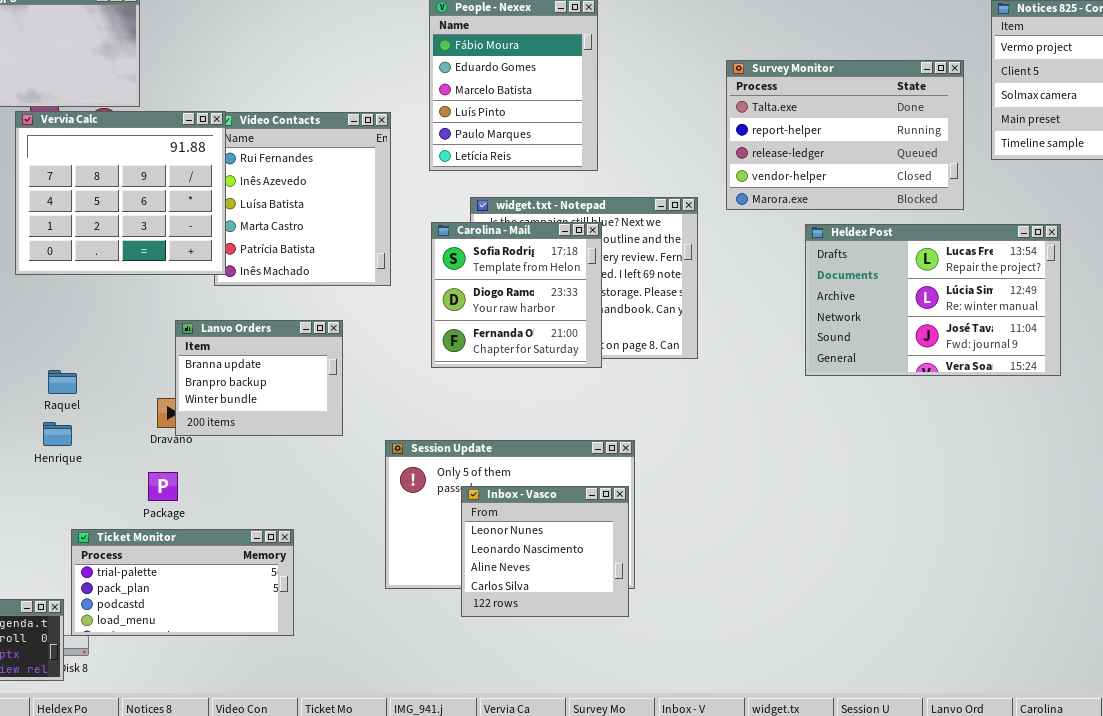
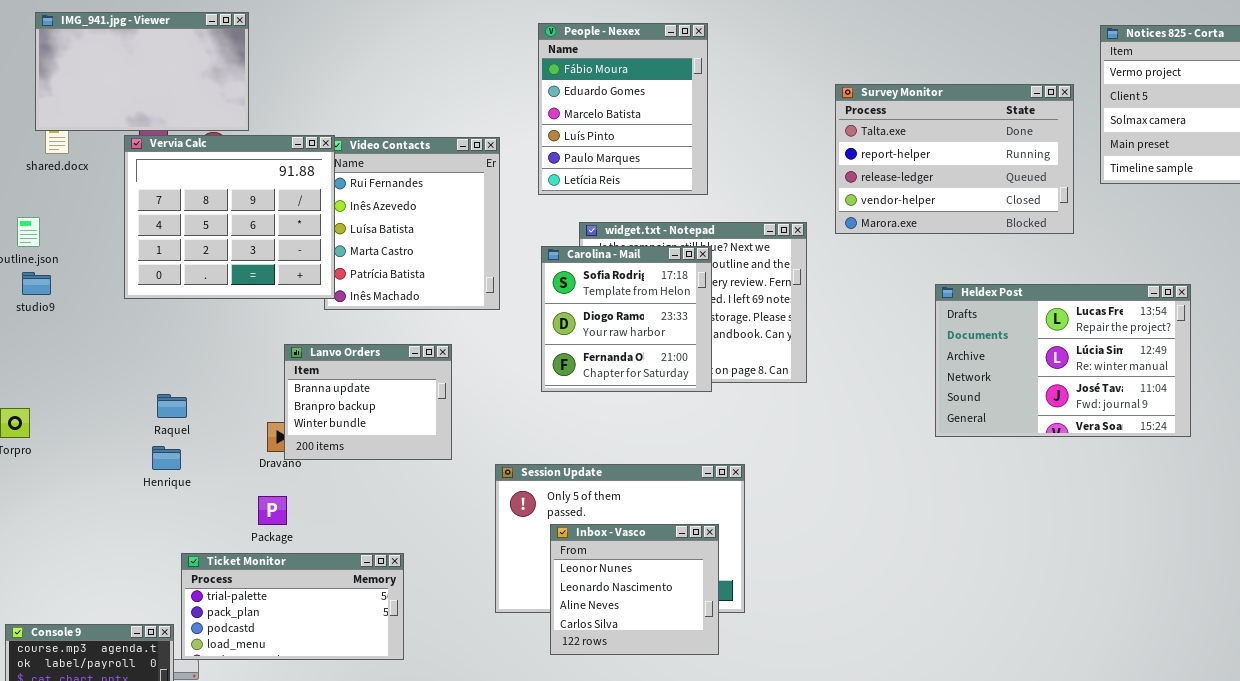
Heldex Post: [805,224,1061,376] -> [935,284,1191,437], moved
Inbox - Vasco: [461,486,629,617] -> [550,524,719,655], moved

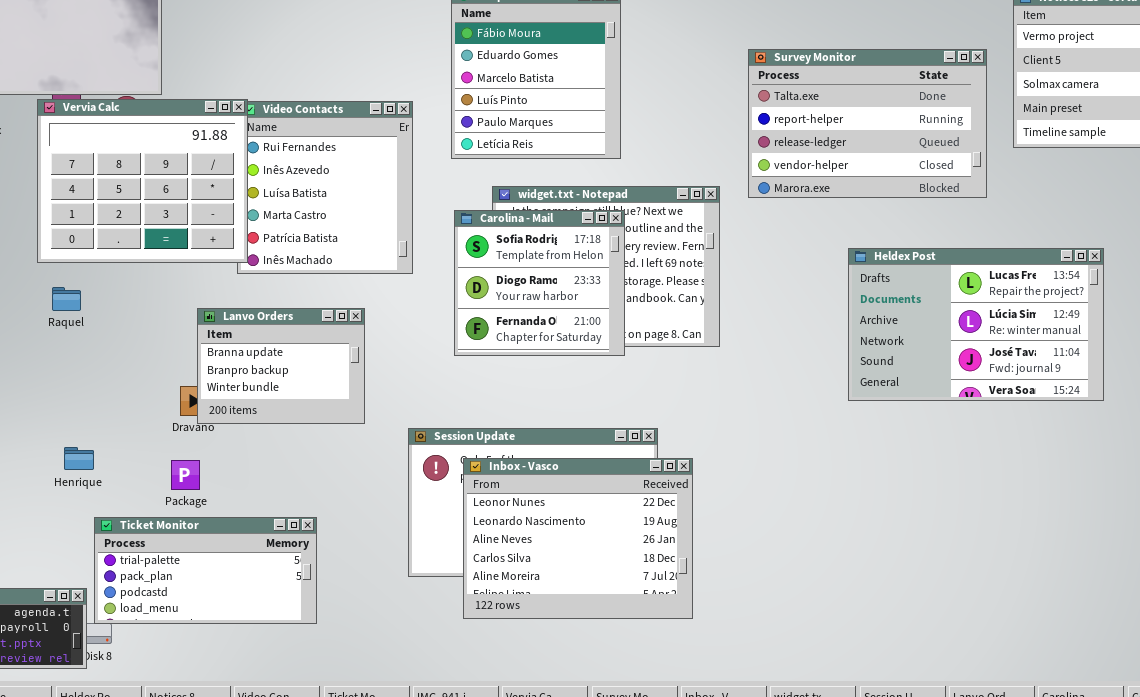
Raquel: [157,394,187,418] -> [52,287,81,311], moved
Henrique: [152,446,181,470] -> [64,447,94,470], moved
Inbox - Vasco: [550,524,719,655] -> [463,458,693,619], resized

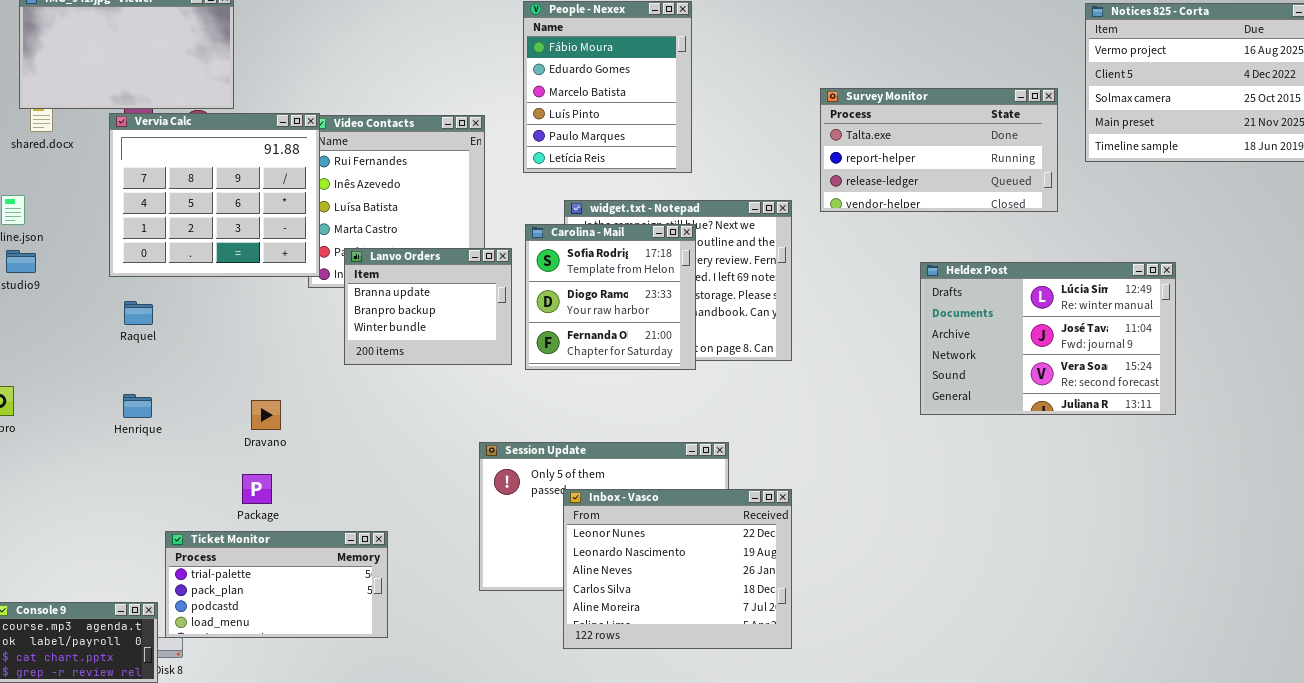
Survey Monitor: [748,49,987,198] -> [820,88,1058,212], resized
Heldex Post: [848,248,1104,401] -> [920,262,1176,415], scrolled down 1 row
Lanvo Orders: [197,308,365,424] -> [344,248,512,365], moved
Henrique: [64,447,94,470] -> [123,394,152,418], moved
Inbox - Vasco: [463,458,693,619] -> [563,489,792,649], moved

